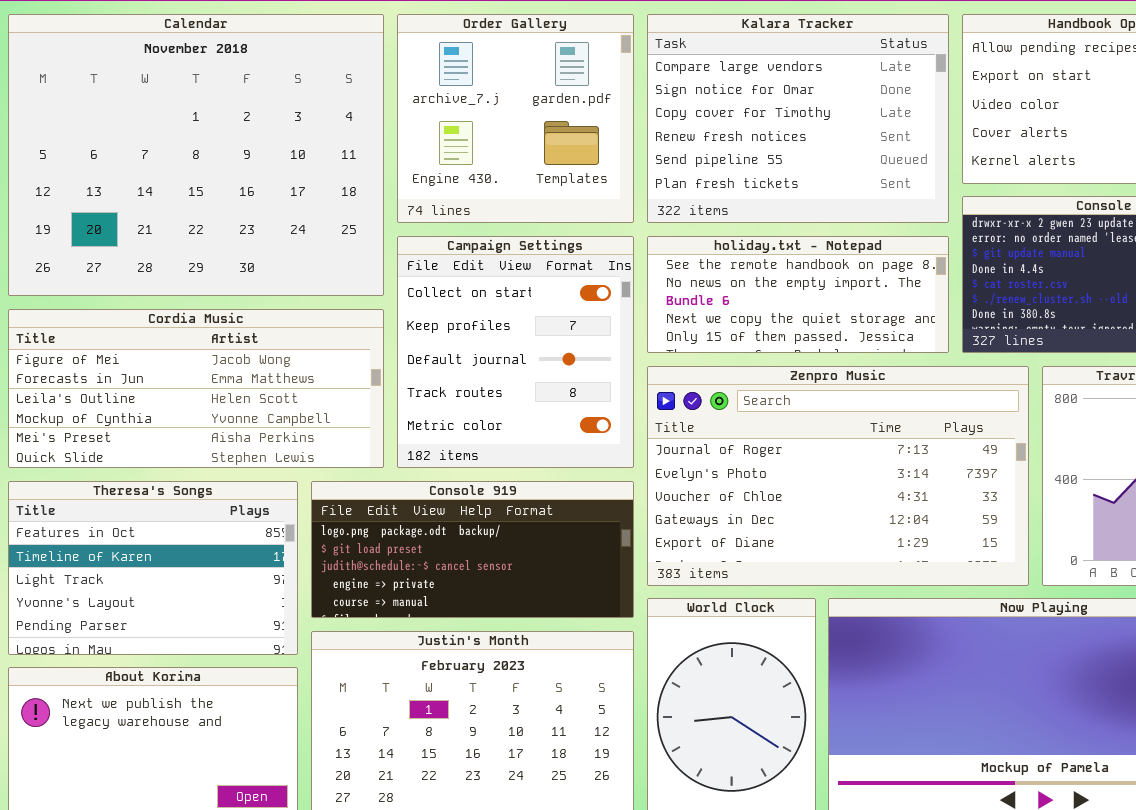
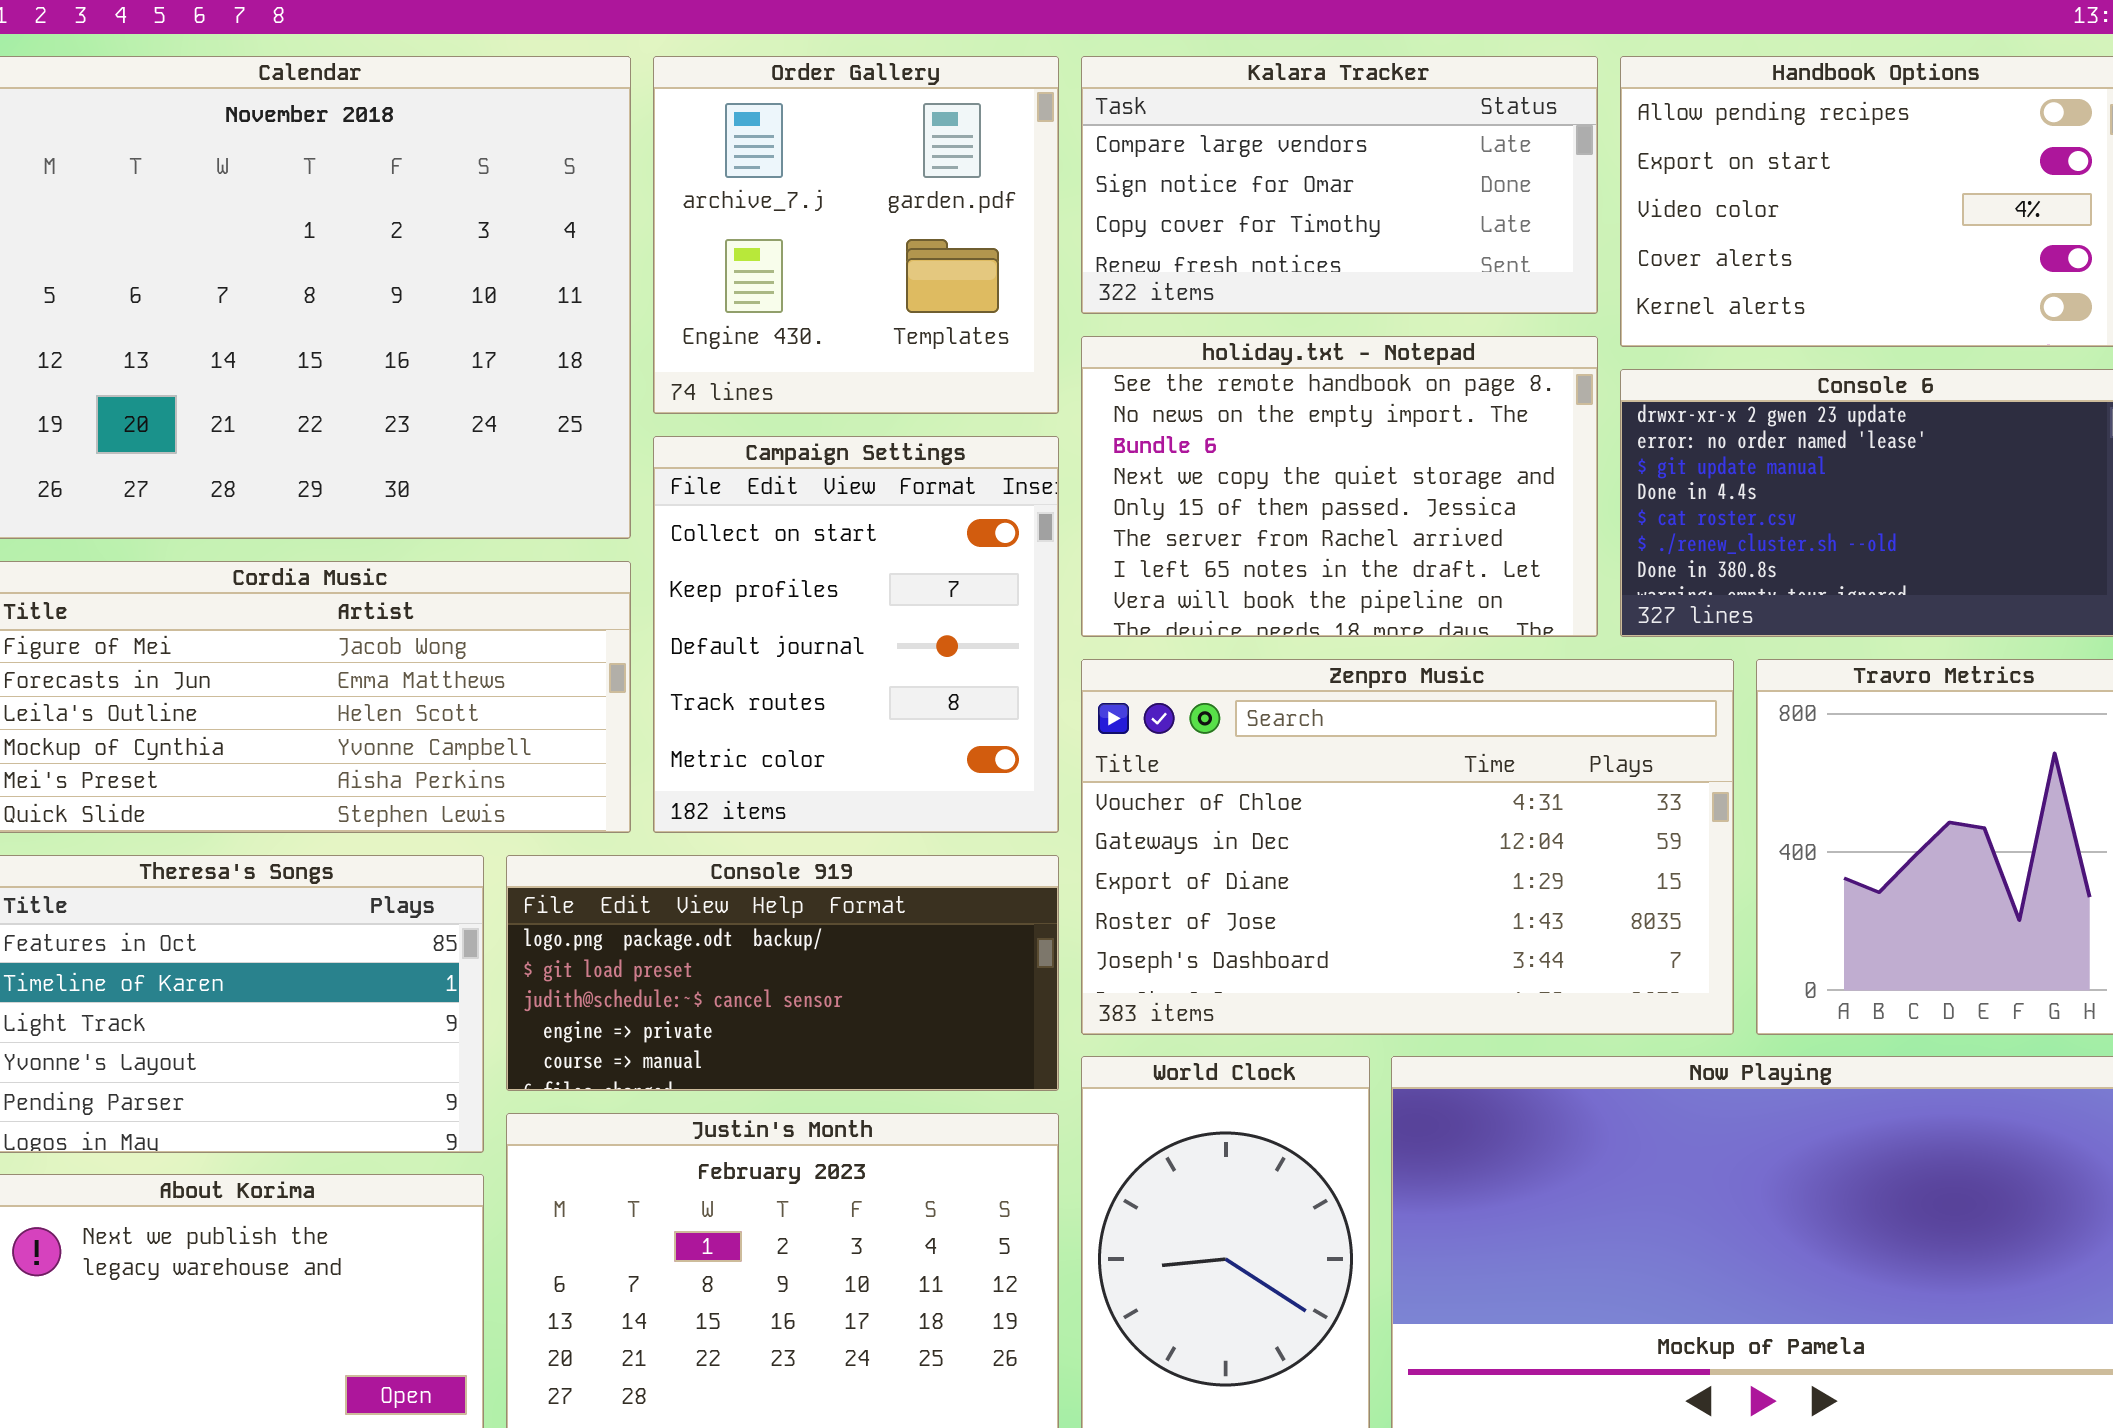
Kalara Tracker: [647,14,949,223] -> [1081,56,1598,314], resized
holiday.txt - Notepad: [647,236,949,353] -> [1081,336,1598,637], resized
Zenpro Music: [647,366,1029,586] -> [1081,659,1734,1035], scrolled down 2 rows

